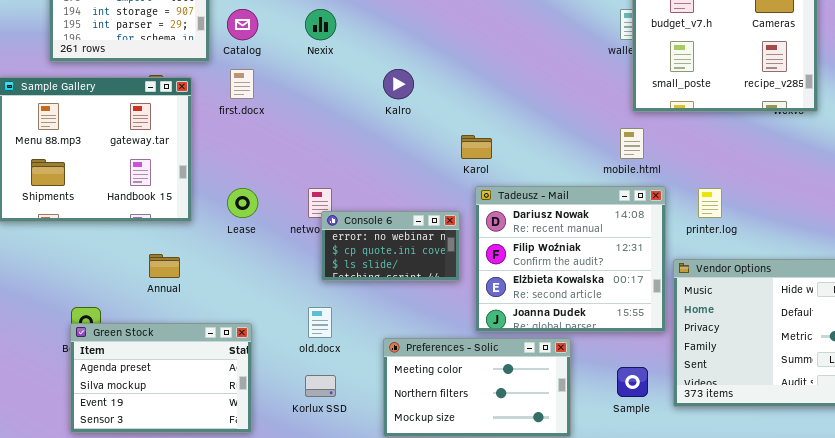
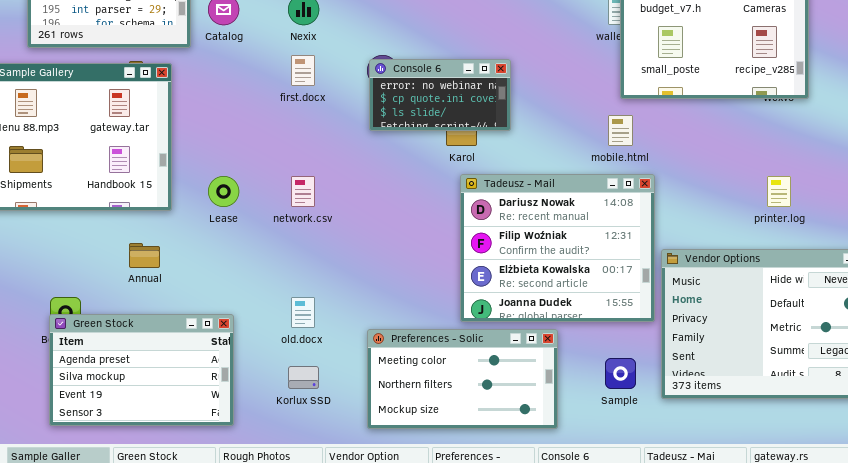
first.docx: [230,69,254,99] -> [291,55,315,86], moved
printer.log: [698,188,722,218] -> [767,176,791,207], moved
Console 6: [321,211,460,281] -> [369,59,511,131], moved

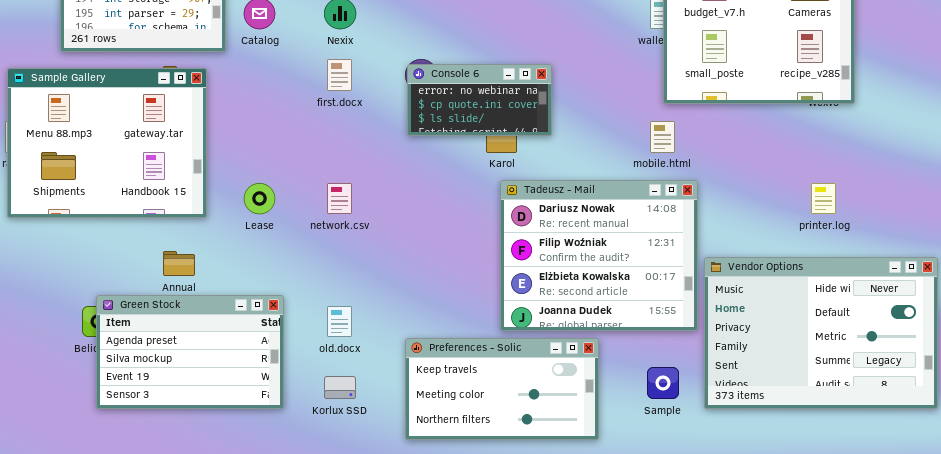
Green Stock: [49,314,234,426] -> [96,295,284,409], moved
Preferences - Solic: [367,329,558,429] -> [405,338,599,440], scrolled up 1 row

